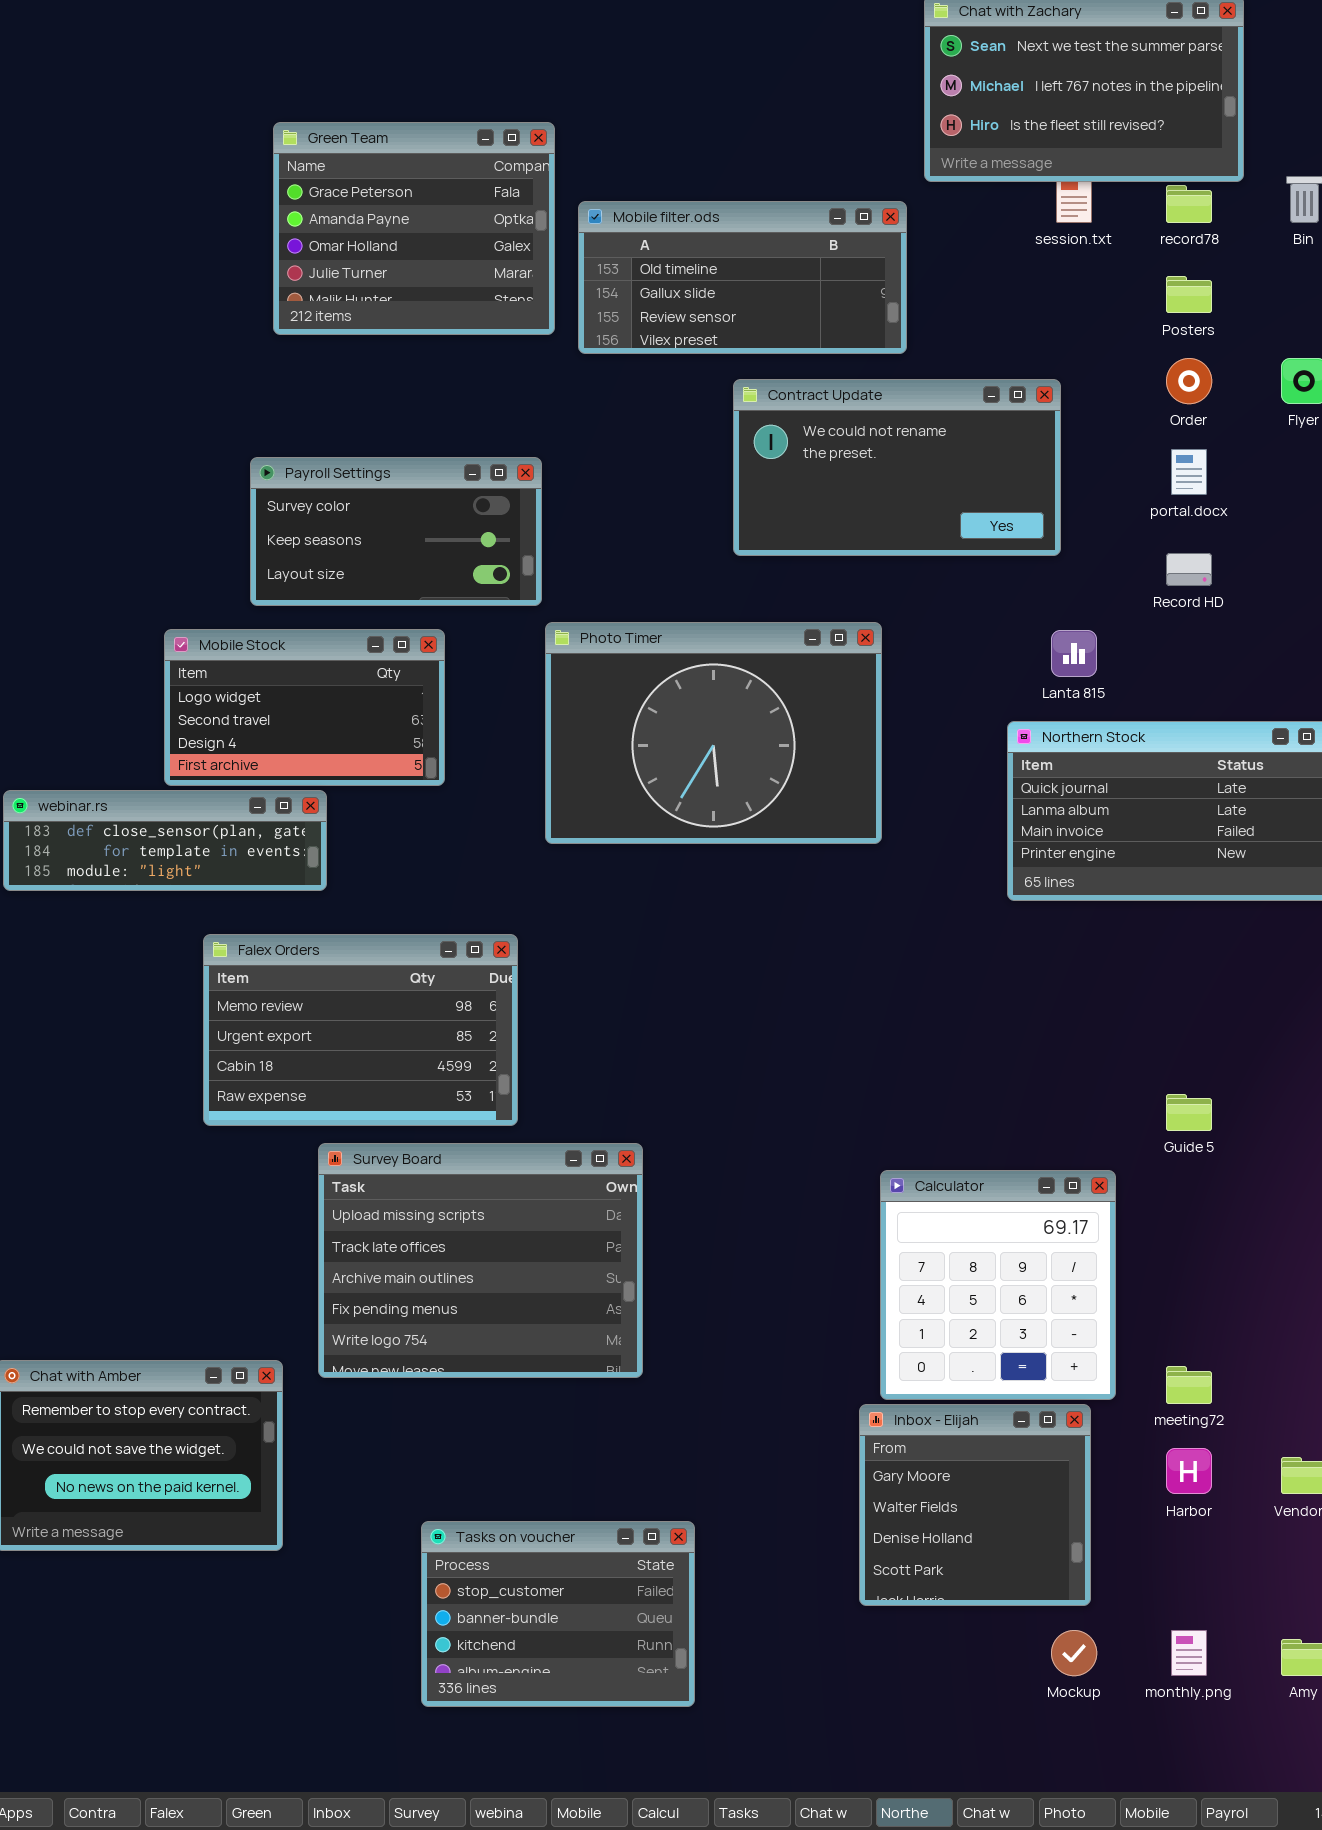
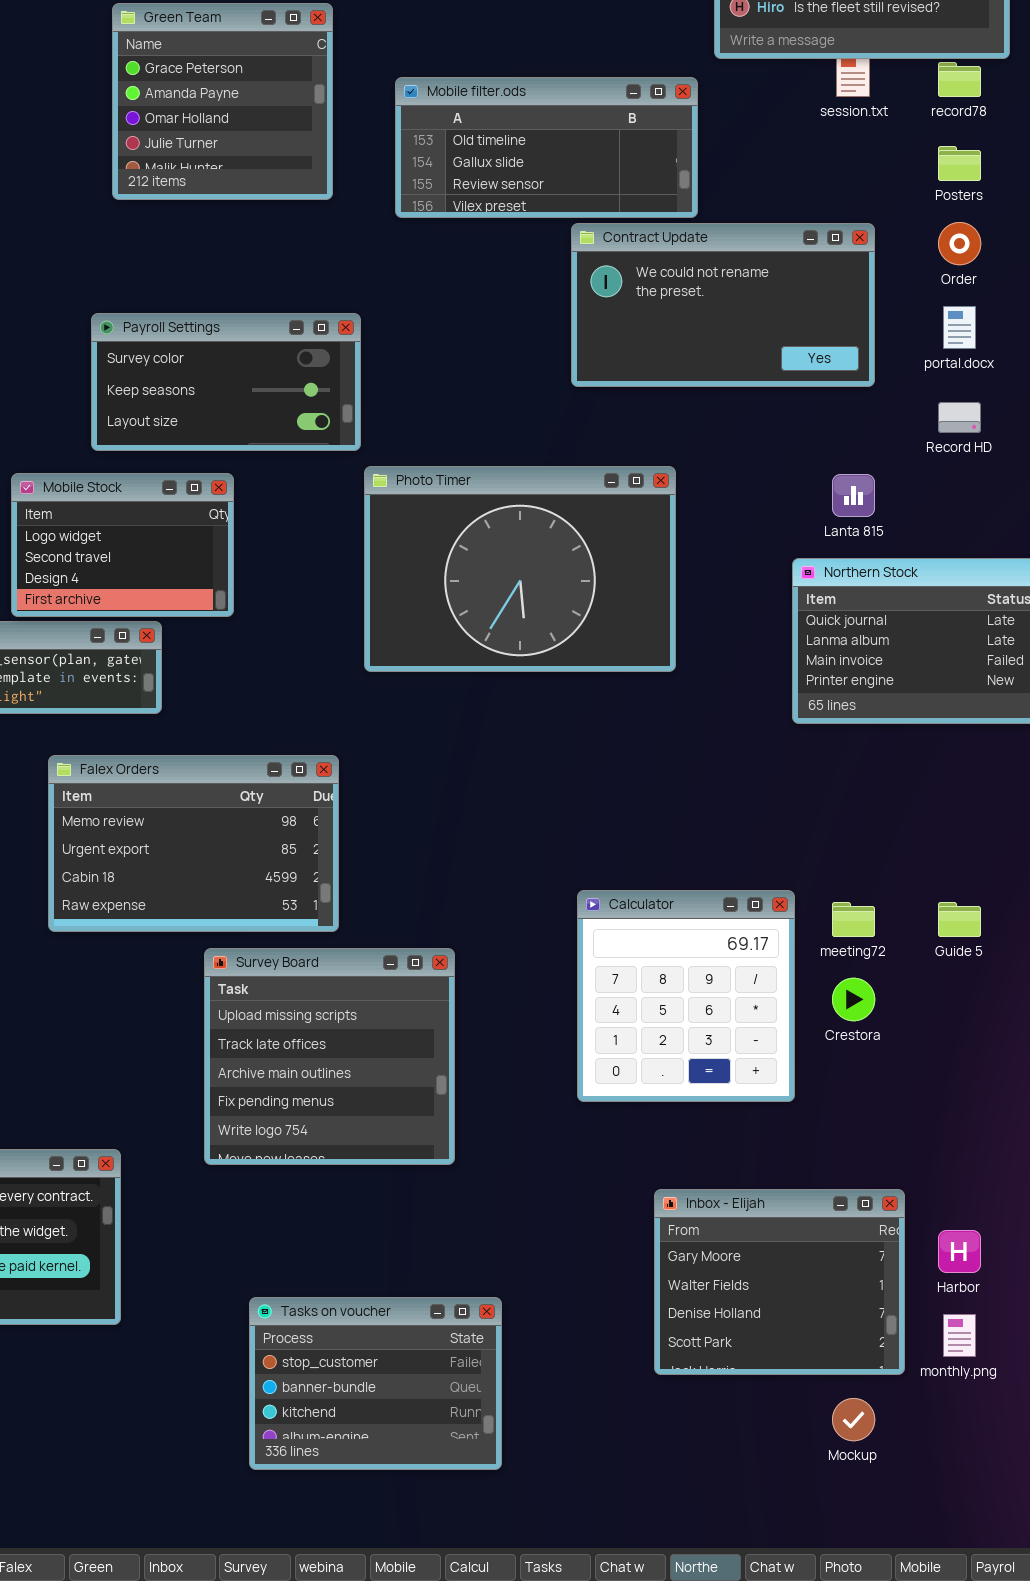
Green Team: [273,122,555,335] -> [112,3,333,200], resized
Contract Update: [733,379,1061,556] -> [571,223,875,387], moved
Mobile Stock: [164,629,445,786] -> [11,473,234,617], resized
Survey Board: [318,1143,643,1378] -> [204,948,455,1165], resized
Calculator: [880,1170,1116,1400] -> [577,890,795,1102], moved
meeting72: [1166,1366,1212,1404] -> [832,902,875,937], moved
Inbox - Elijah: [859,1404,1091,1606] -> [654,1189,905,1375], resized
monthly.png: [1171,1630,1207,1676] -> [943,1314,976,1357], moved

